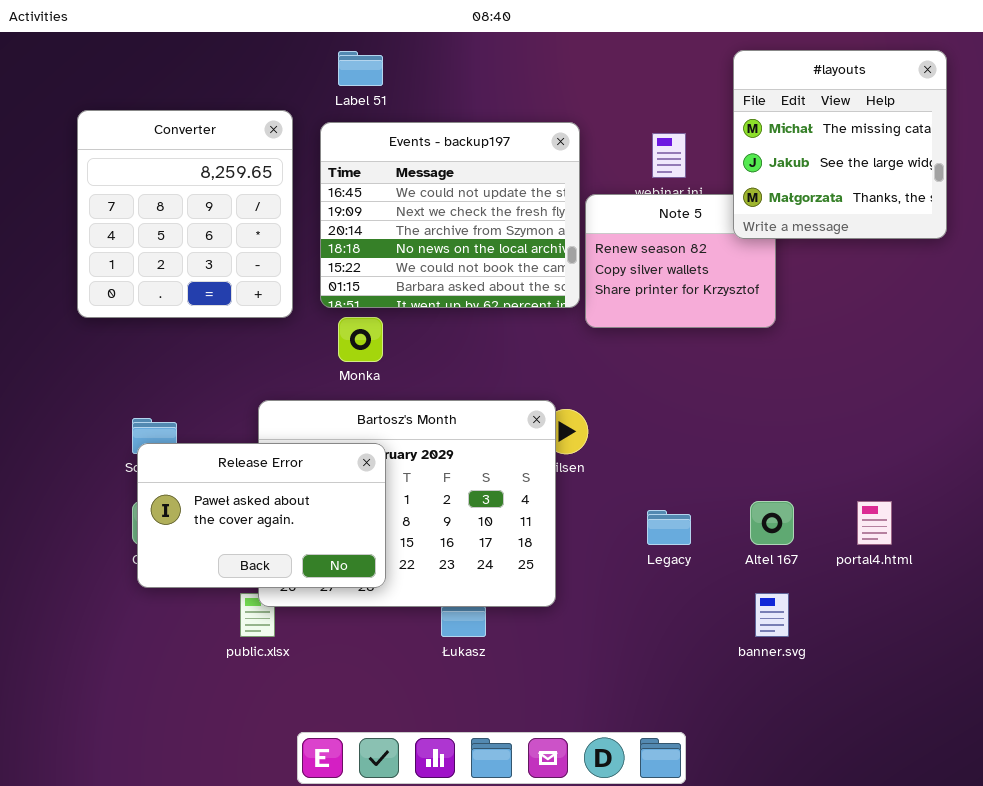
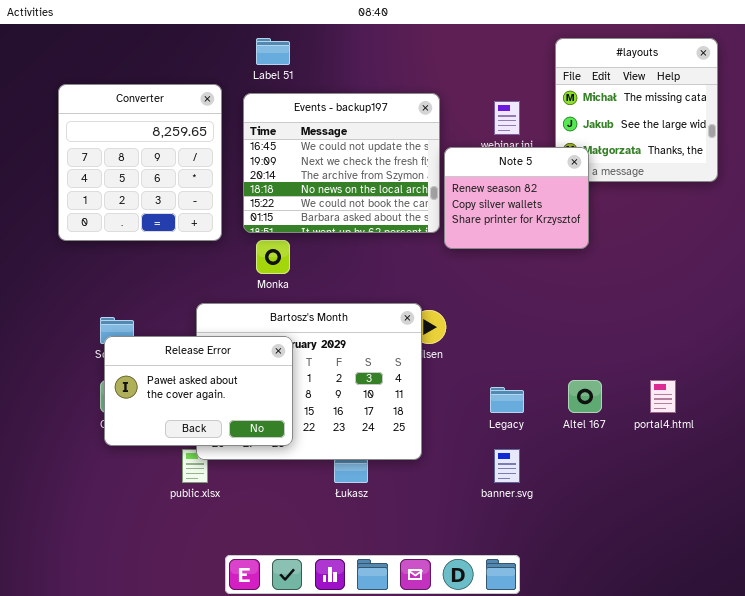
Note 5: [585,194,776,328] -> [444,147,589,249], raised
banner.svg: [755,593,789,637] -> [494,449,520,483], moved

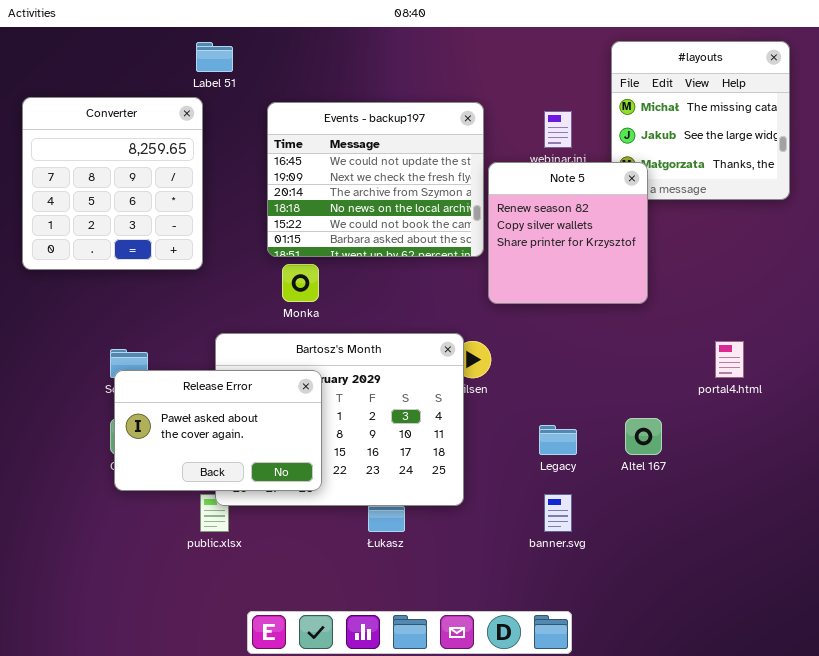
Label 51: [256,38,290,65] -> [196,42,233,72], moved
Converter: [58,84,222,241] -> [22,97,203,270], moved
Note 5: [444,147,589,249] -> [488,162,648,304], resized
portal4.html: [650,380,676,413] -> [715,341,744,378], moved

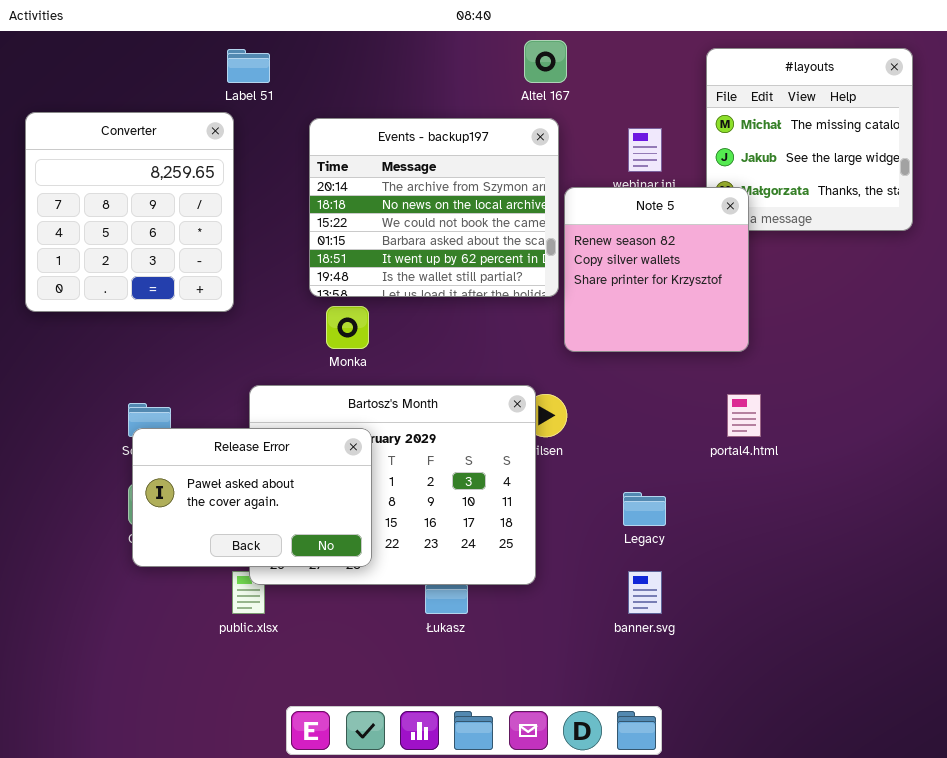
Events - backup197: [267,102,484,257] -> [309,118,559,297], scrolled down 2 rows
portal4.html: [715,341,744,378] -> [727,394,761,437], moved
Altel 167: [625,418,662,455] -> [524,40,567,83], moved

